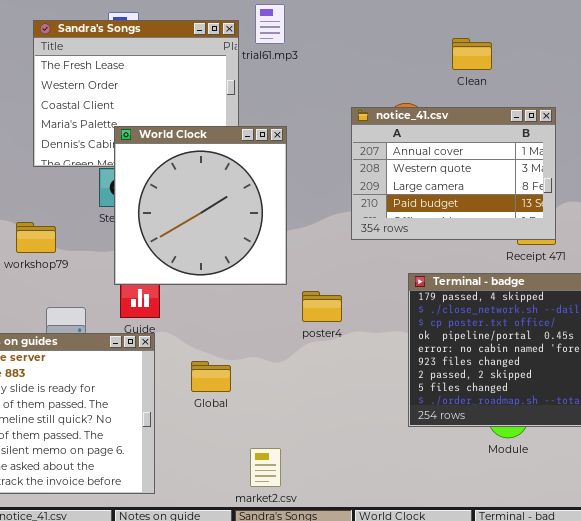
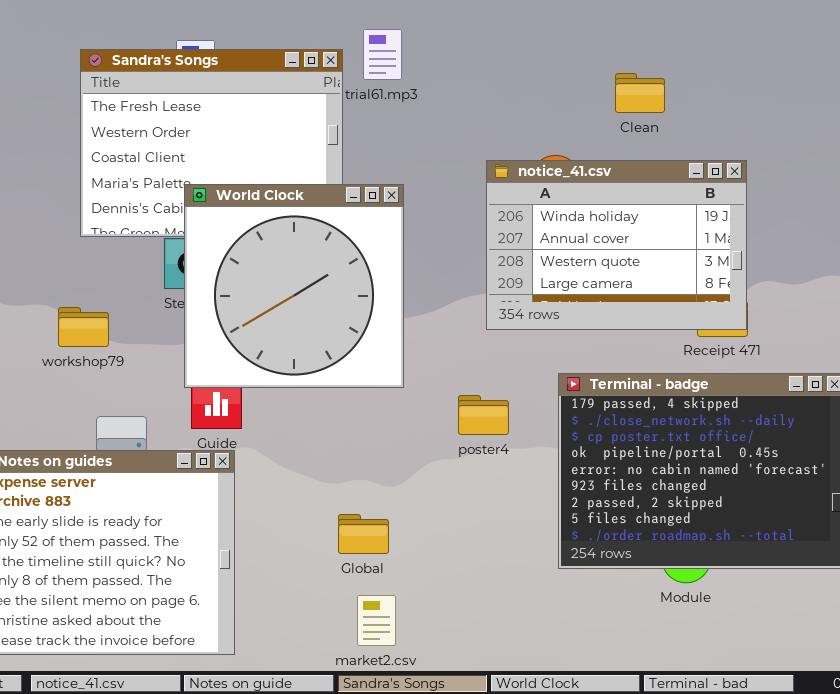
notice_41.csv: [351,107,556,240] -> [486,160,747,330], scrolled up 1 row
poster4: [302,291,342,322] -> [458,395,509,435], moved
Global: [191,361,231,392] -> [338,514,389,554], moved

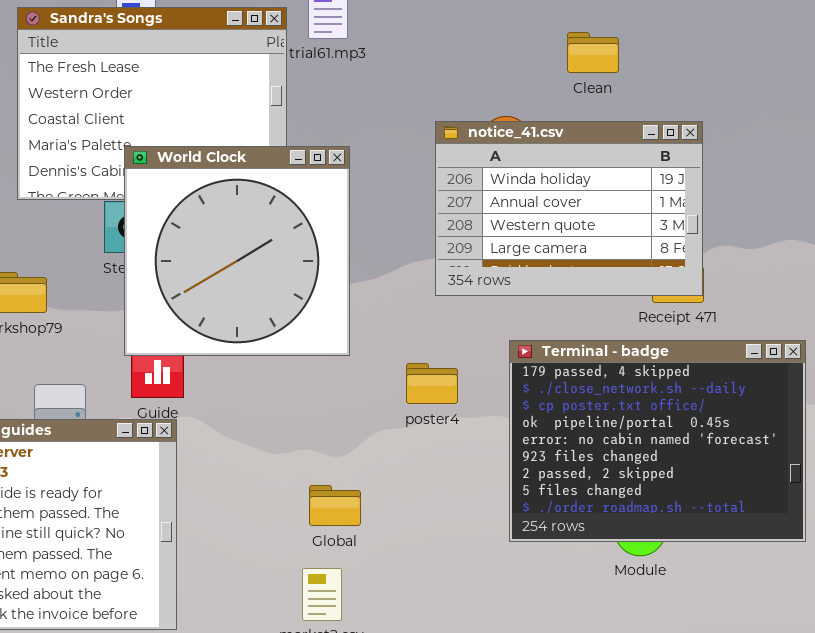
Global: [338,514,389,554] -> [309,485,361,526], moved

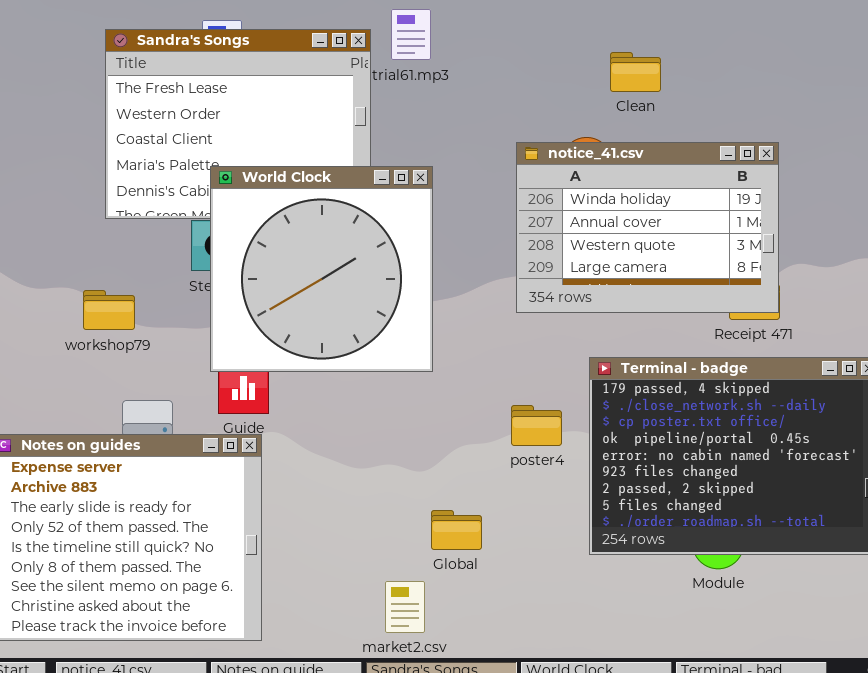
Clean: [567,32,619,73] -> [610,52,661,92], moved
poster4: [406,363,458,404] -> [511,405,562,446], moved
Global: [309,485,361,526] -> [431,510,482,550], moved

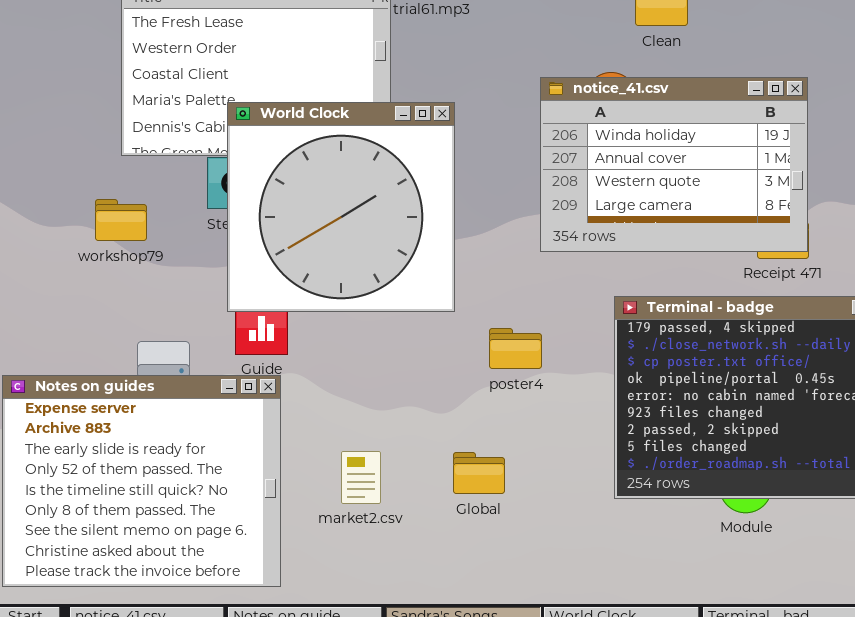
workshop79: [83,290,135,330] -> [95,199,147,241], moved
poster4: [511,405,562,446] -> [489,328,542,369], moved
market2.csv: [385,581,425,633] -> [341,451,381,504], moved

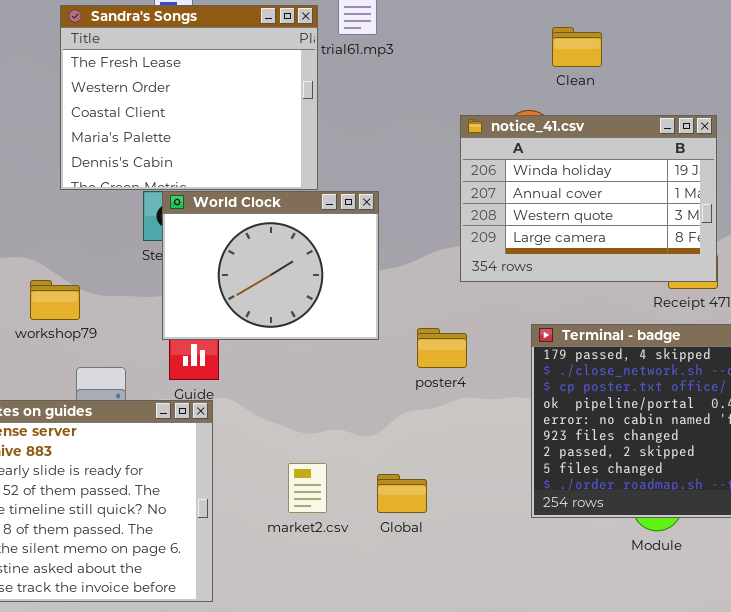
World Clock: [227,102,455,312] -> [162,191,379,340], resized
workshop79: [95,199,147,241] -> [30,280,80,320], moved
poster4: [489,328,542,369] -> [417,328,467,368], moved
market2.csv: [341,451,381,504] -> [288,463,327,513], moved

